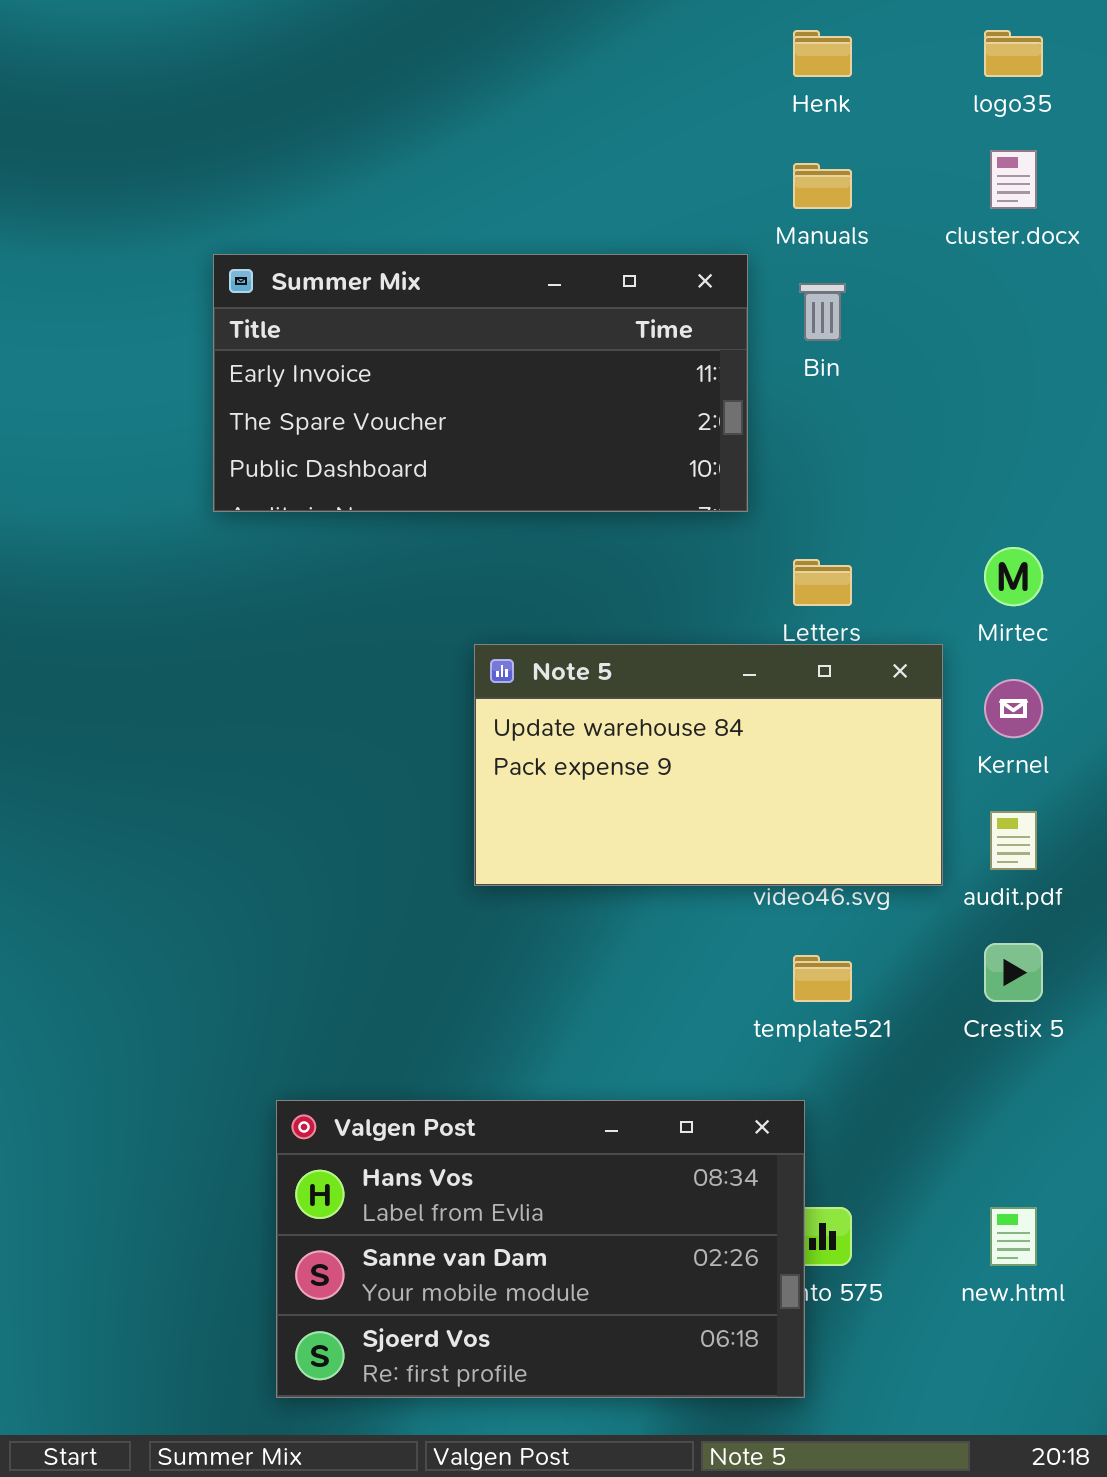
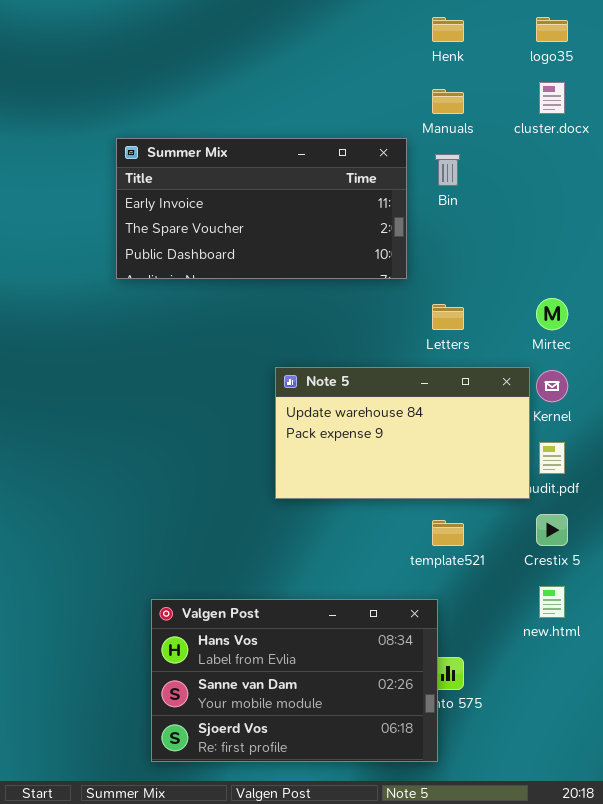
Note 5: [474,644,943,886] -> [275,367,530,499], moved
new.html: [990,1207,1037,1266] -> [539,586,565,618], moved

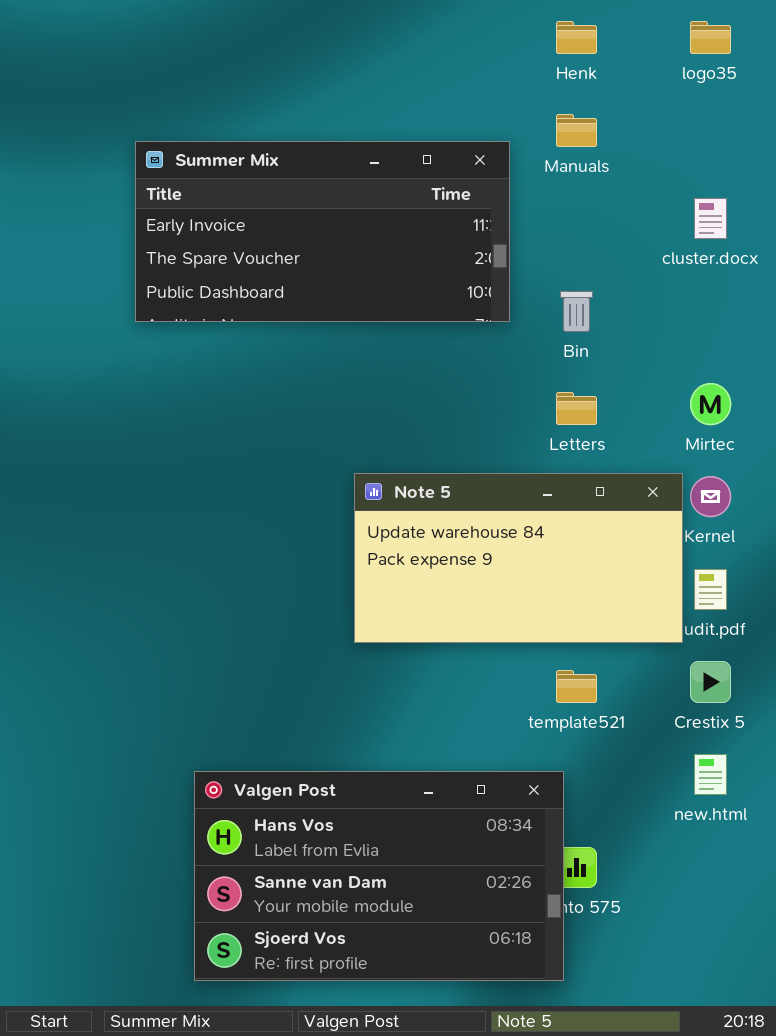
cluster.docx: [539,82,565,114] -> [694,198,727,239], moved
Summer Mix: [116,138,407,279] -> [135,141,510,322], moved
Bin: [435,154,460,186] -> [560,291,593,332], moved

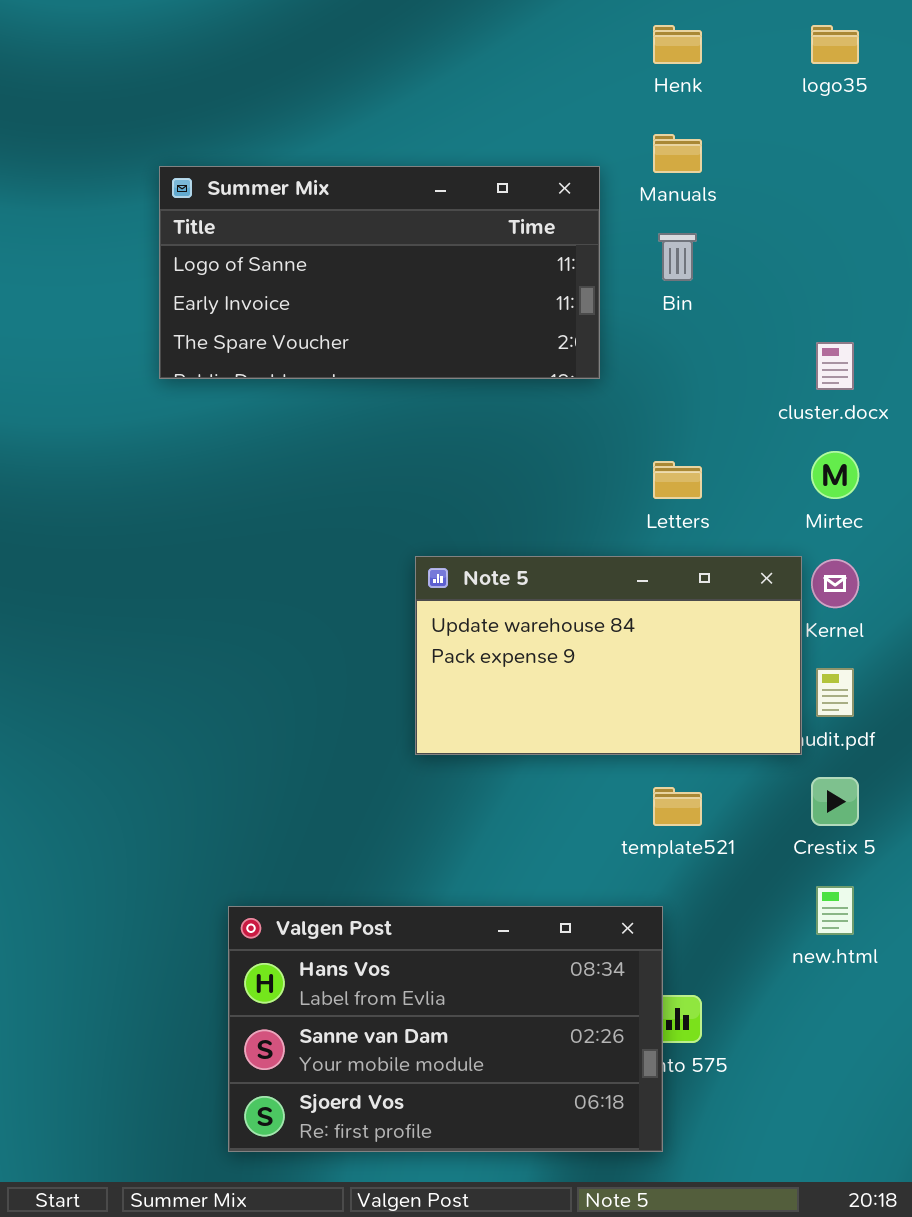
Summer Mix: [135,141,510,322] -> [159,166,600,379], scrolled up 1 row
cluster.docx: [694,198,727,239] -> [816,342,854,390], moved
Bin: [560,291,593,332] -> [658,233,697,281], moved

